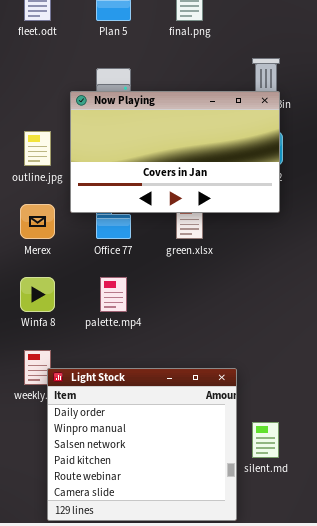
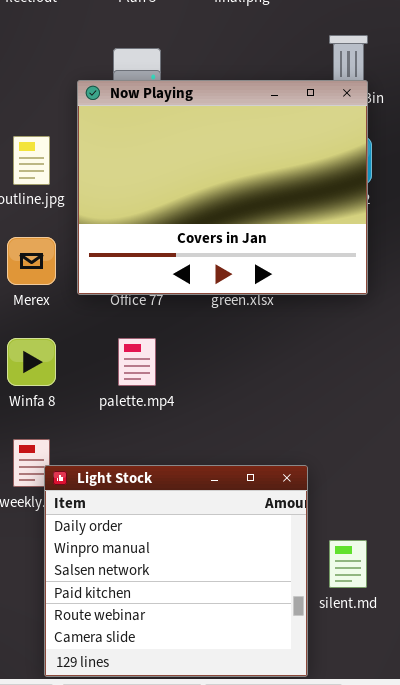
Now Playing: [70,91,280,213] -> [77,80,368,295], resized

